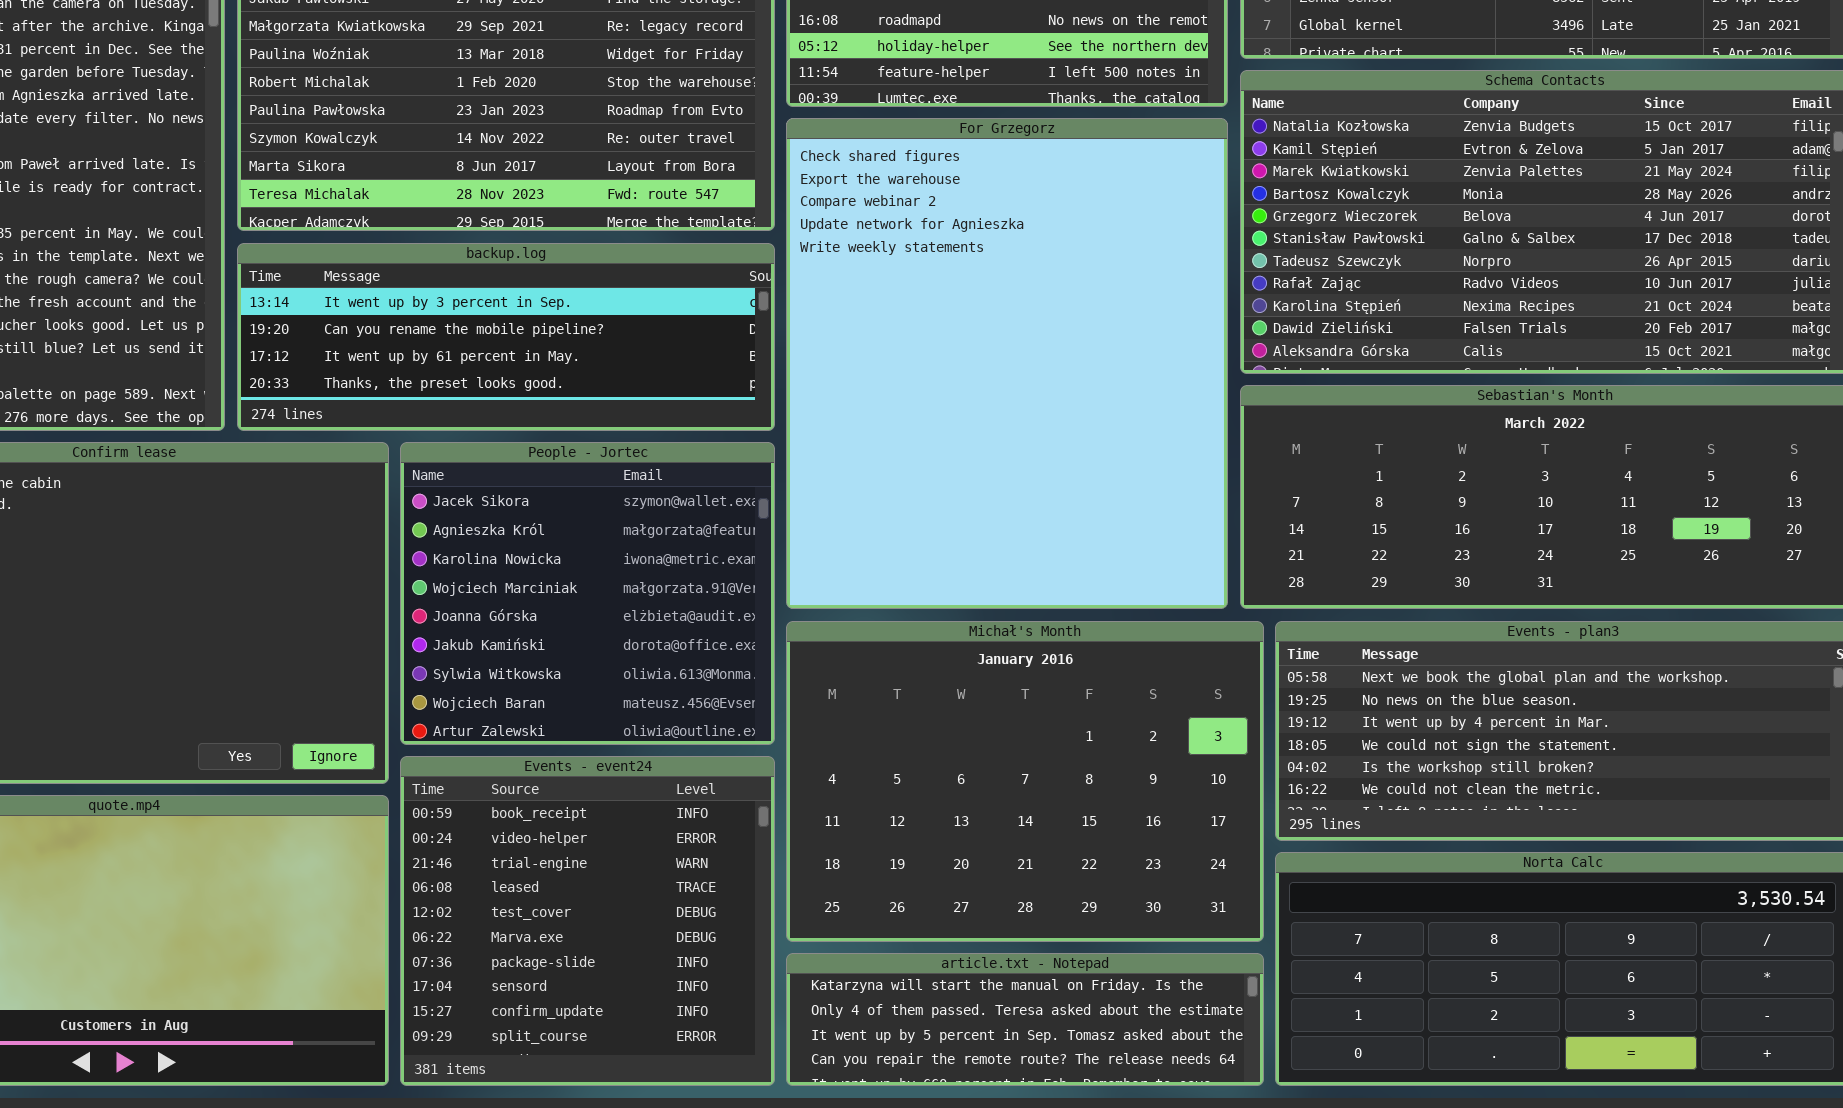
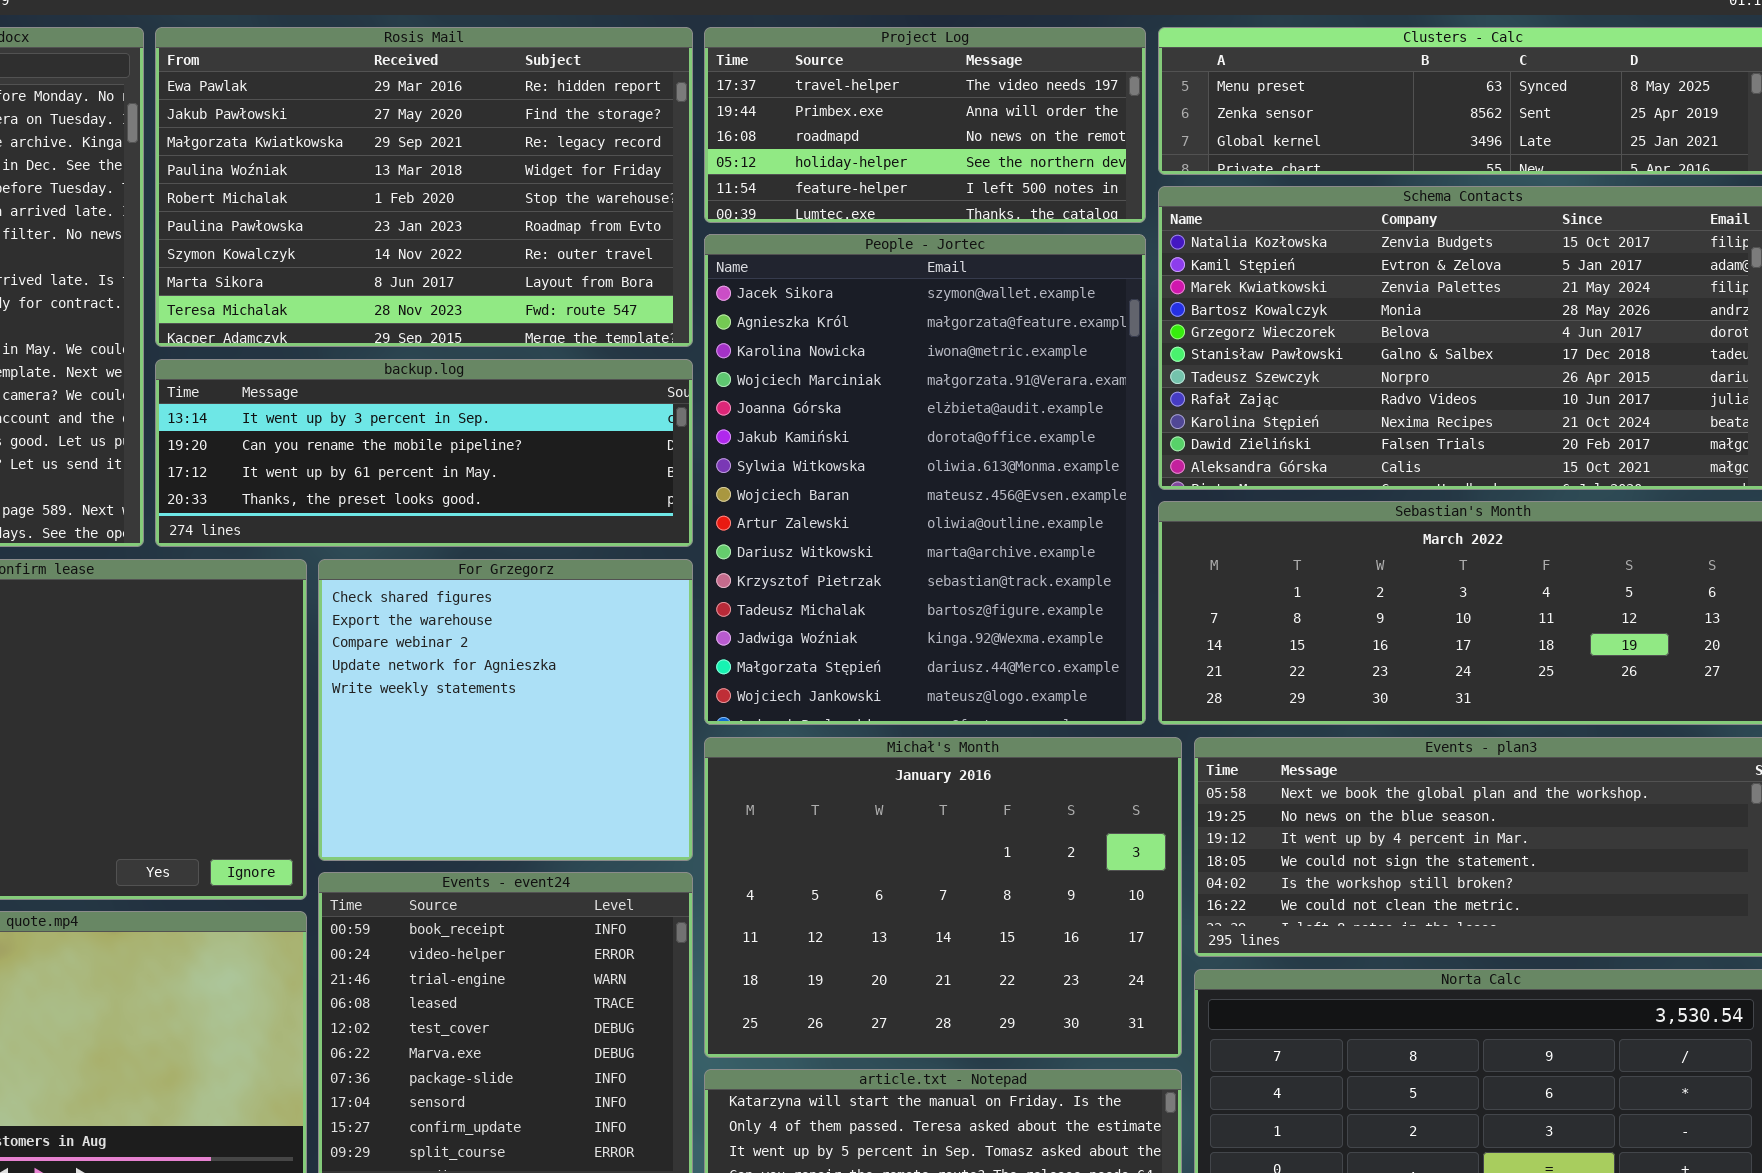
For Grzegorz: [786,118,1228,609] -> [318,559,693,861], moved, resized
People - Jortec: [400,442,775,745] -> [704,234,1146,725], moved, resized

